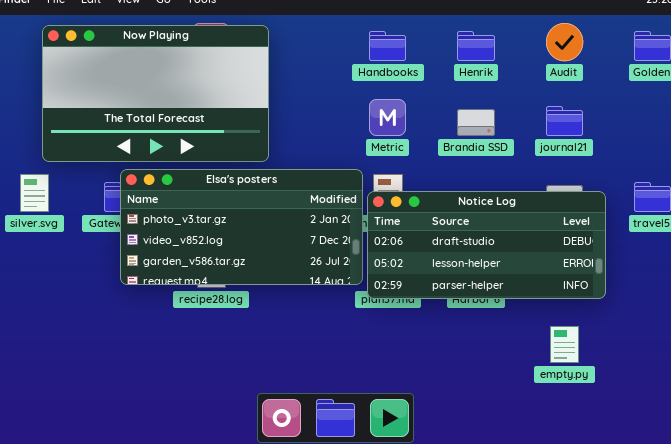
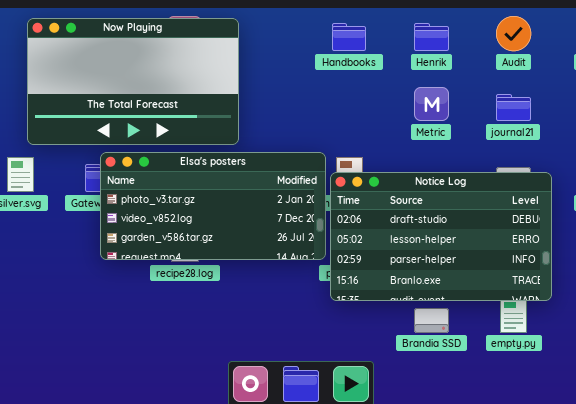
Metric: [369,99,406,136] -> [414,87,449,121], moved
Brandia SSD: [457,109,495,136] -> [414,308,449,333], moved
Notice Log: [367,191,606,299] -> [330,172,552,301], resized

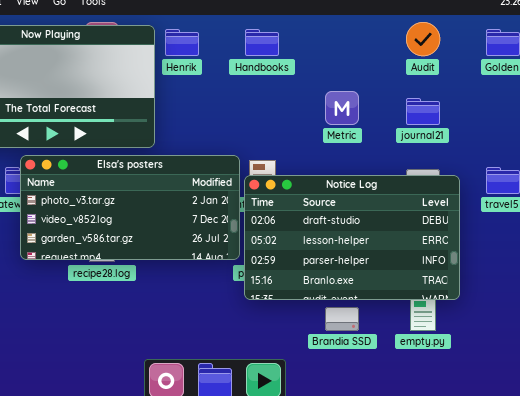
Henrik: [414,23,449,51] -> [165,29,199,56], moved

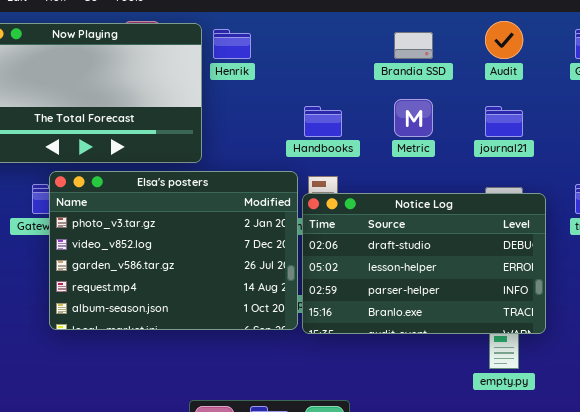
Handbooks: [245,29,279,56] -> [304,106,342,137], moved
Elsa's posters: [20,155,240,260] -> [49,171,298,330], resized
Brandia SSD: [325,307,359,331] -> [394,32,433,59], moved

